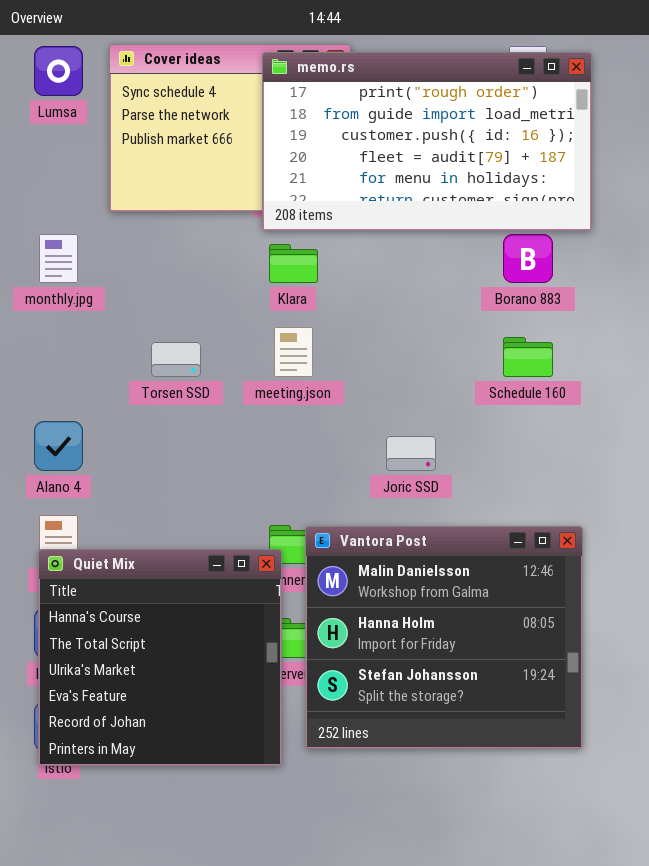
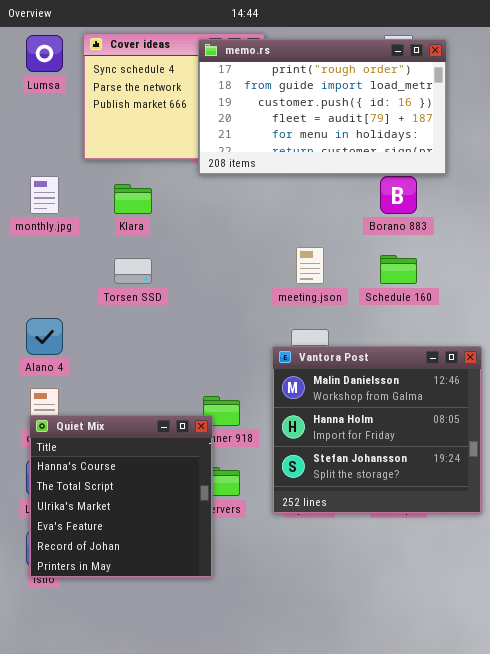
Klara: [269,244,318,283] -> [114,184,152,214], moved
meeting.json: [274,327,313,377] -> [296,247,324,284], moved
Vantora Post: [305,526,583,749] -> [272,346,482,514], moved

